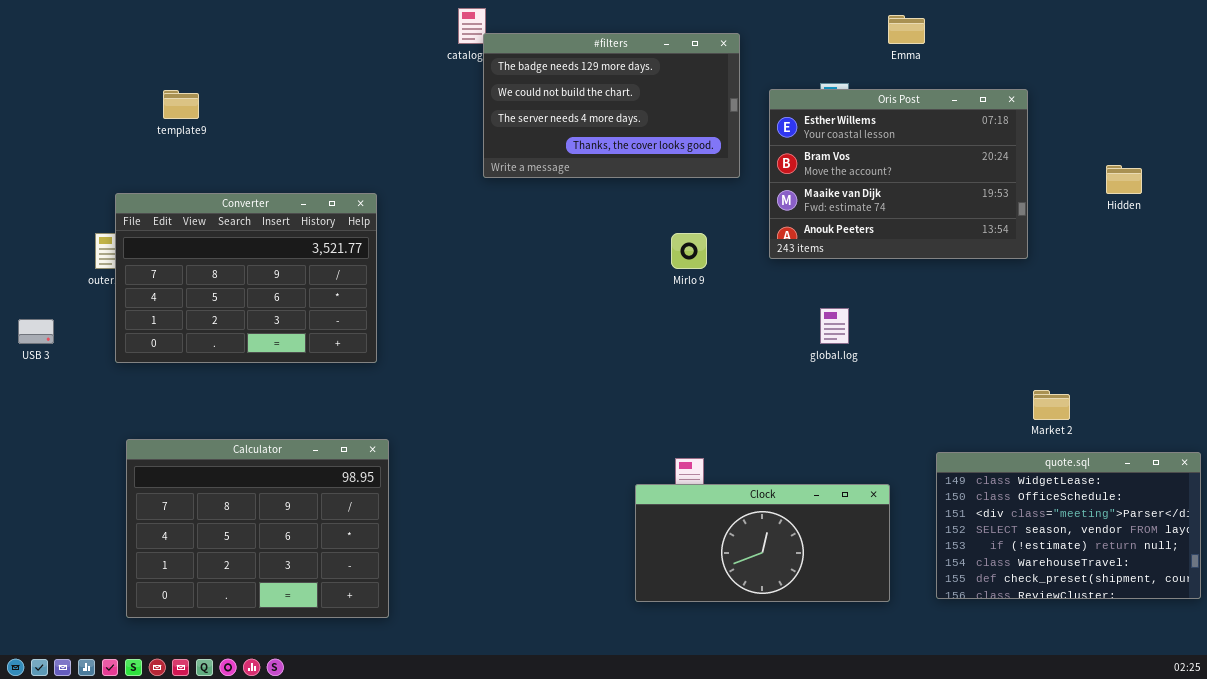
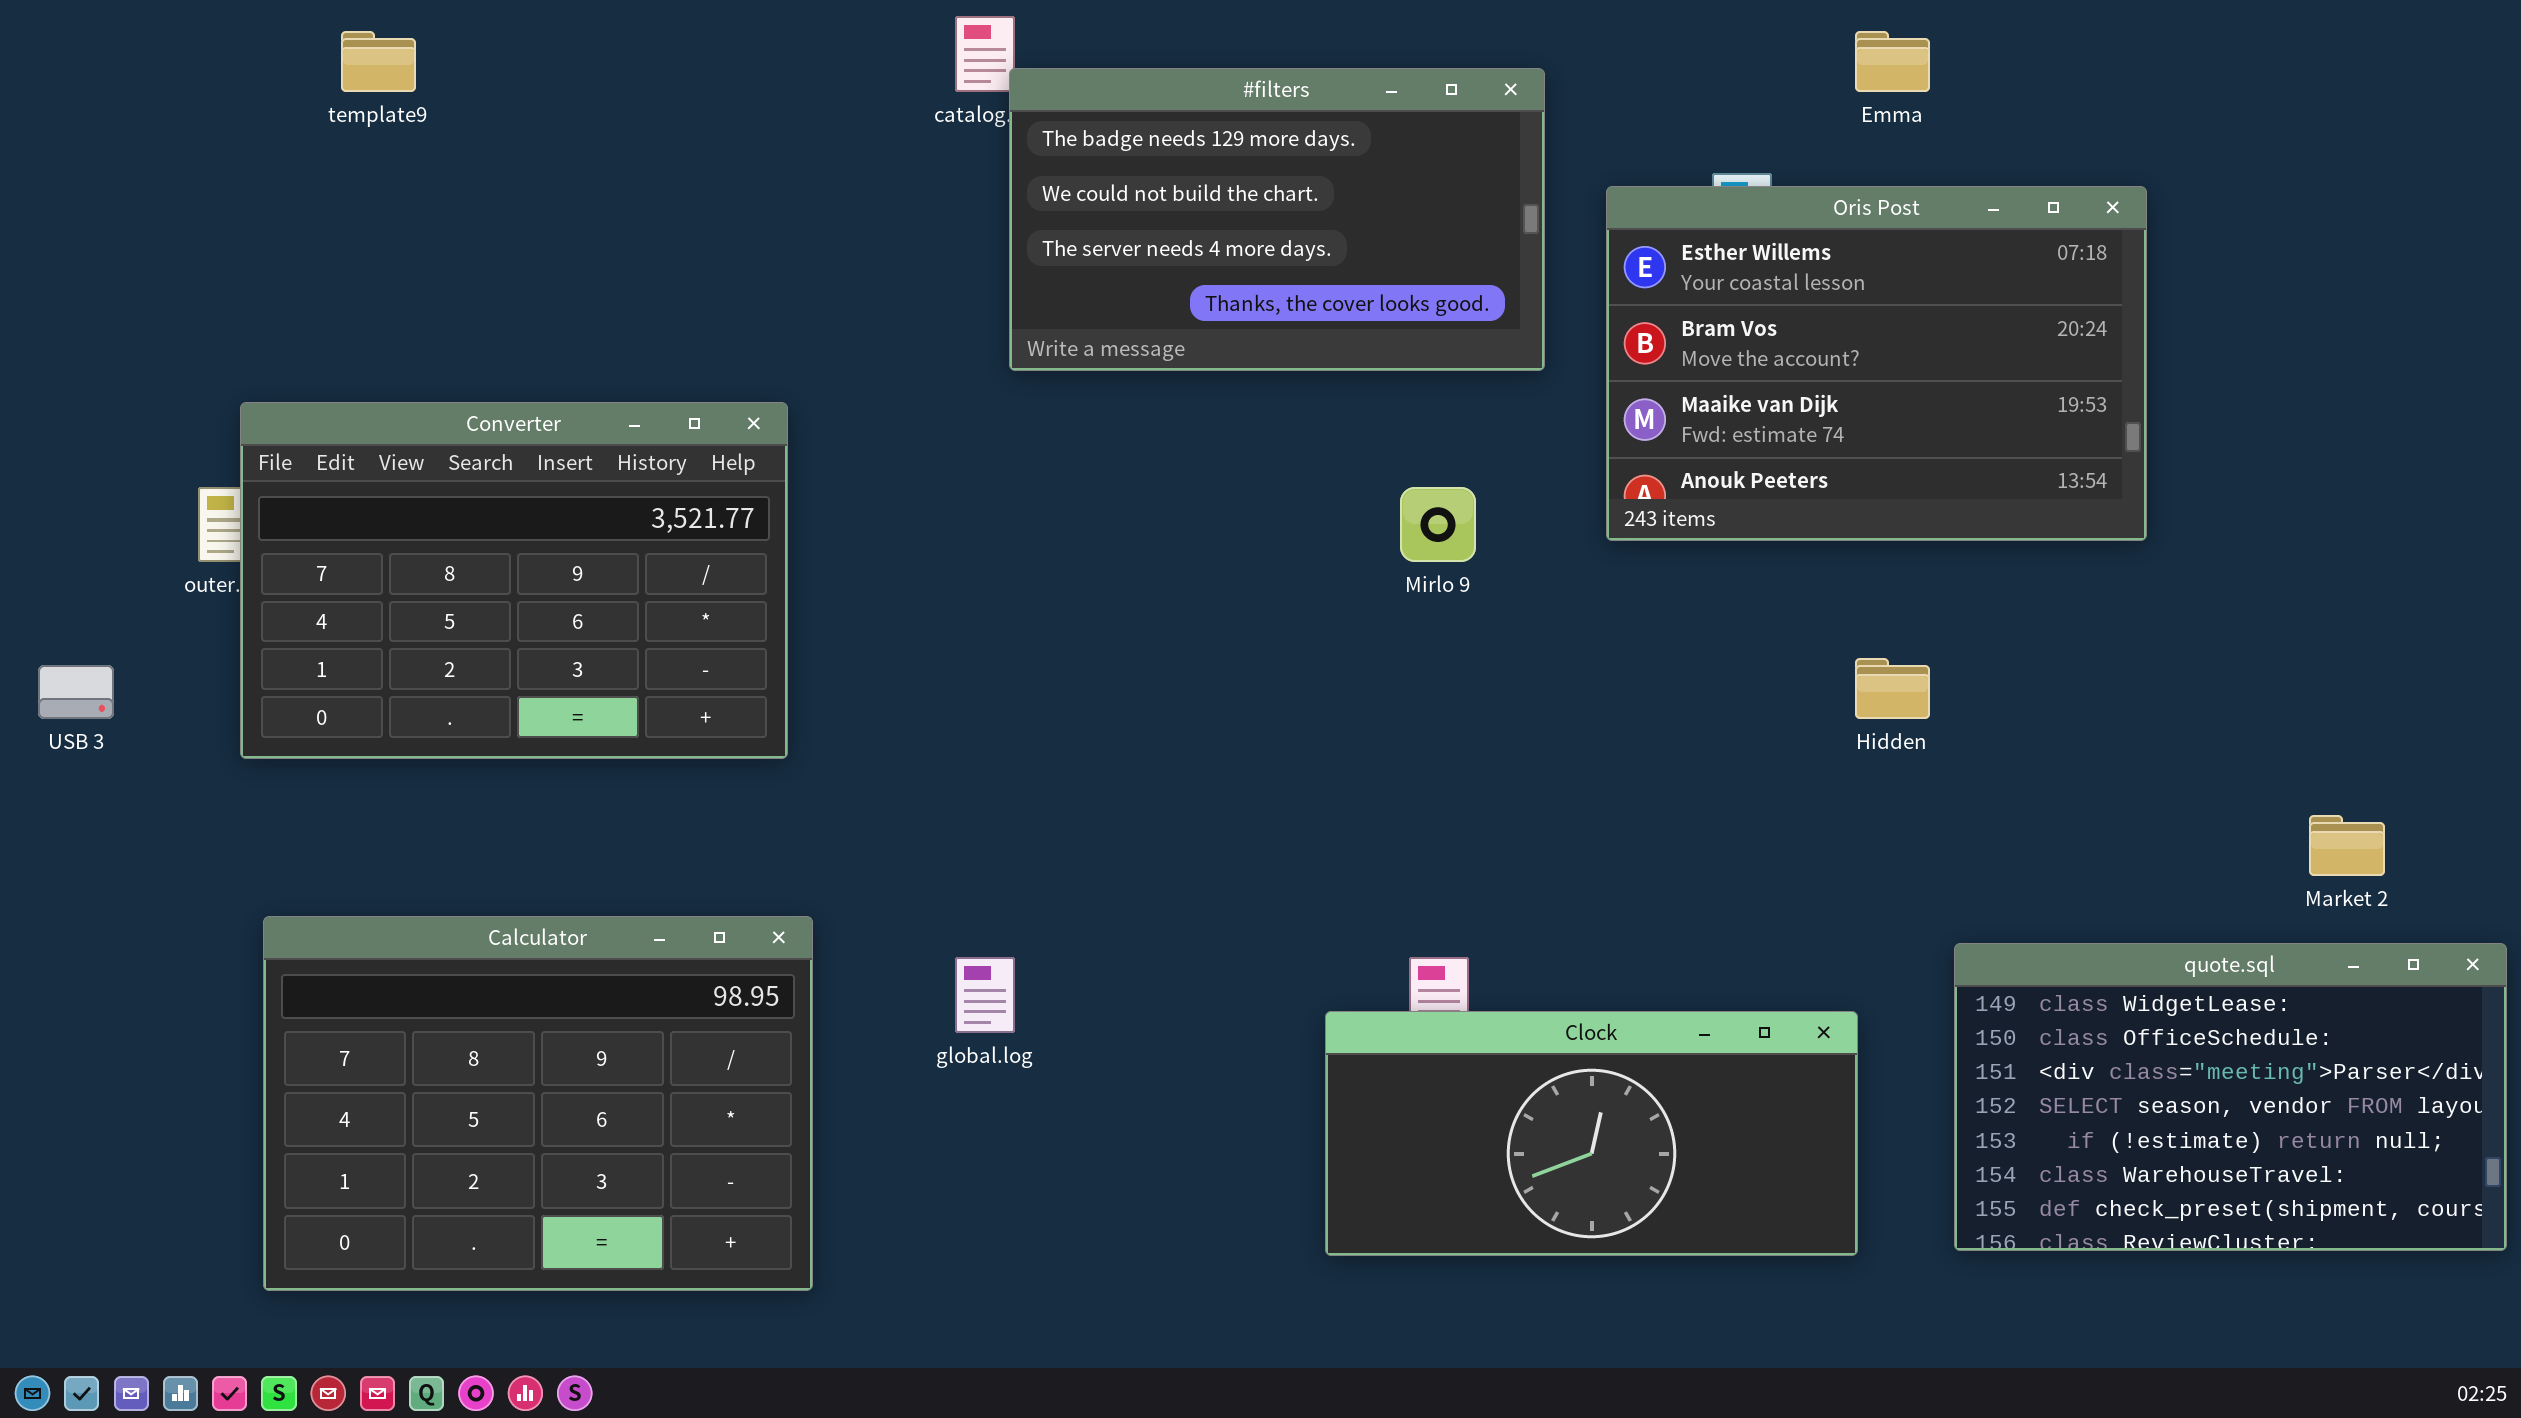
template9: [163,90,199,119] -> [341,31,416,92], moved
Hidden: [1106,165,1142,194] -> [1855,658,1930,719], moved
global.log: [820,308,849,344] -> [955,957,1015,1033], moved
Market 2: [1033,390,1070,420] -> [2309,815,2385,876], moved

